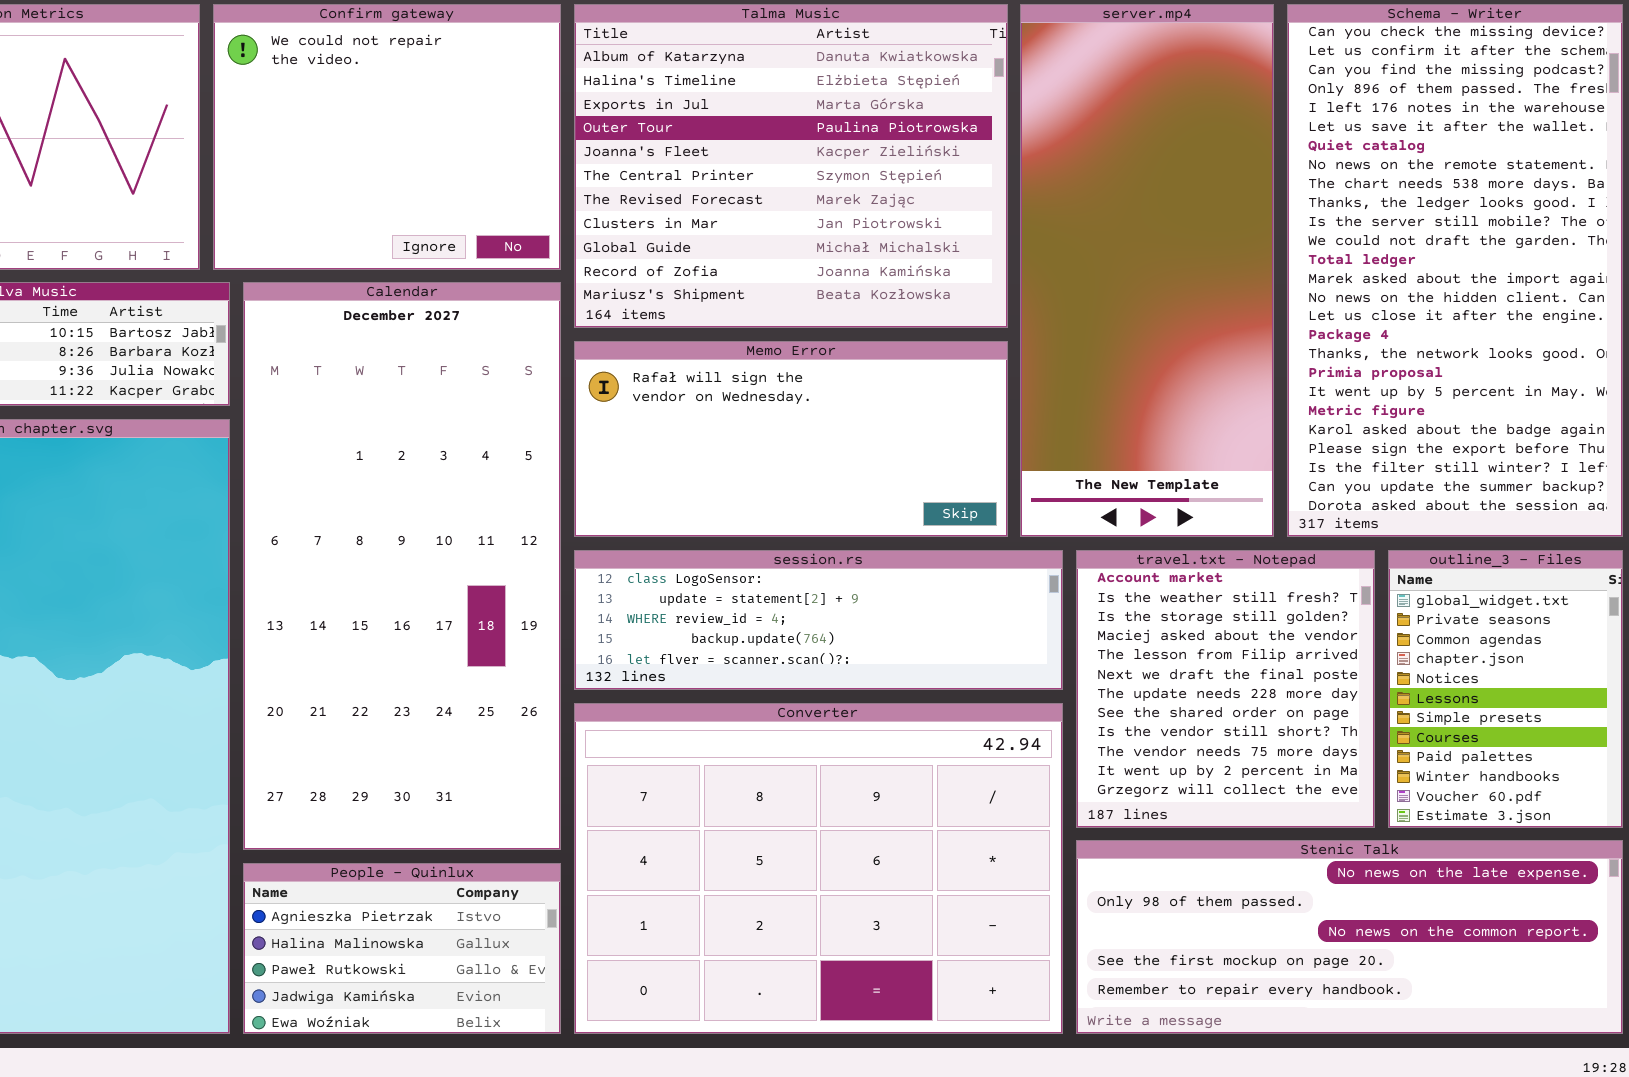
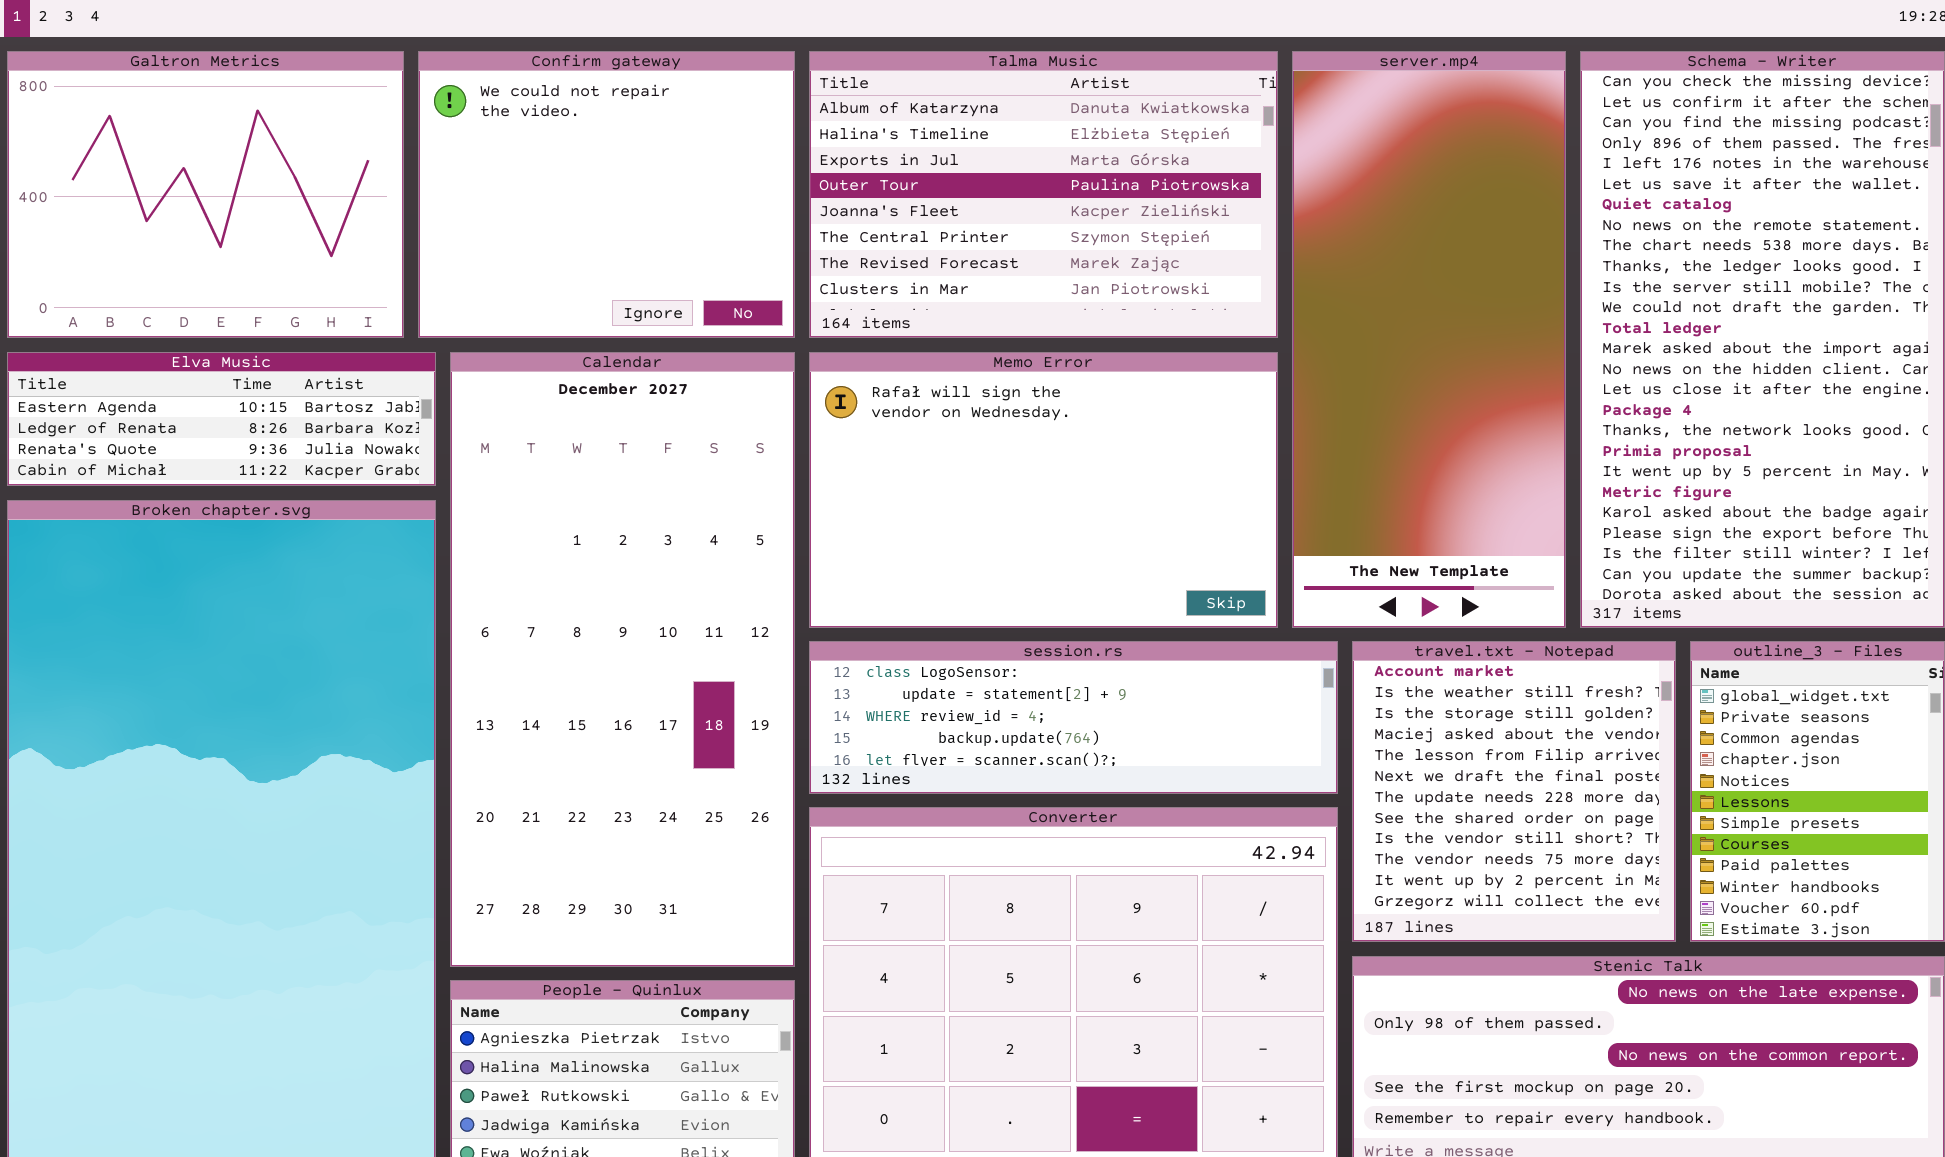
Talma Music: [574,4,1008,328] -> [809,51,1278,338], resized
Memo Error: [574,341,1008,537] -> [809,352,1278,628], resized

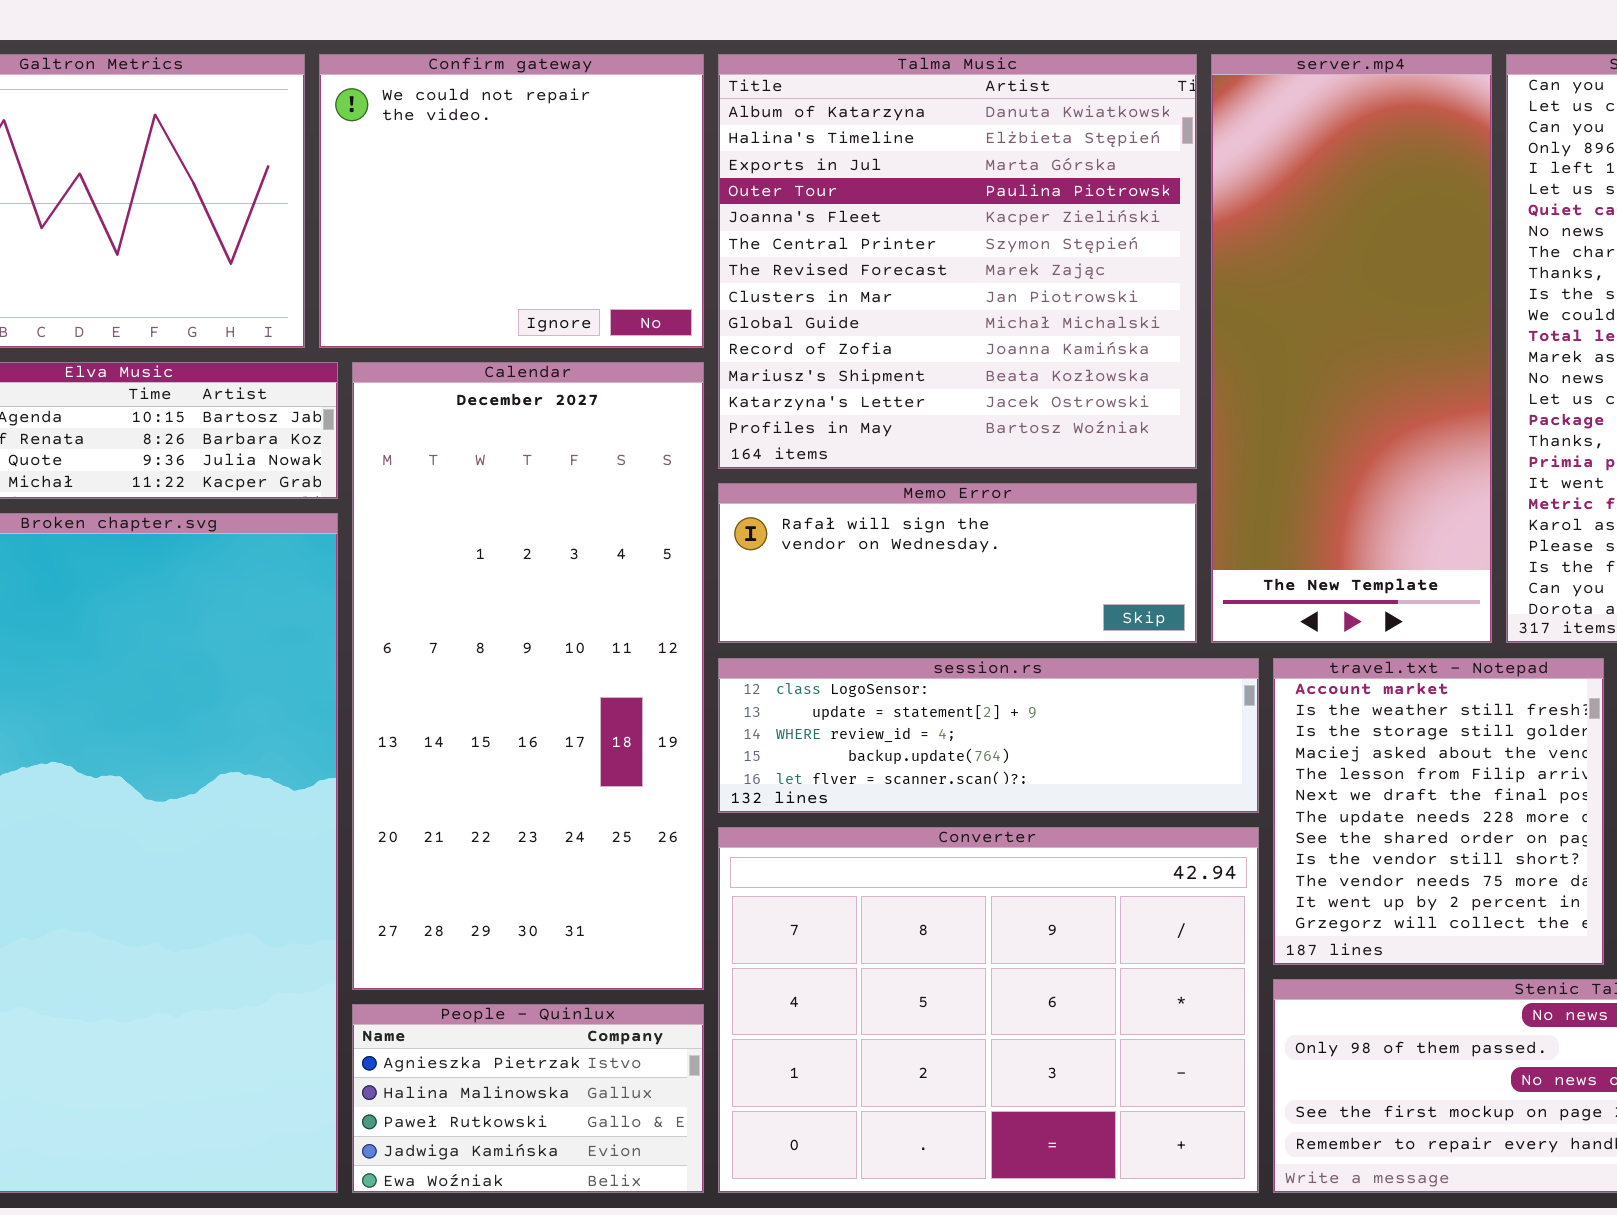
Talma Music: [809,51,1278,338] -> [718,54,1197,469], resized
Memo Error: [809,352,1278,628] -> [718,483,1197,643], resized

